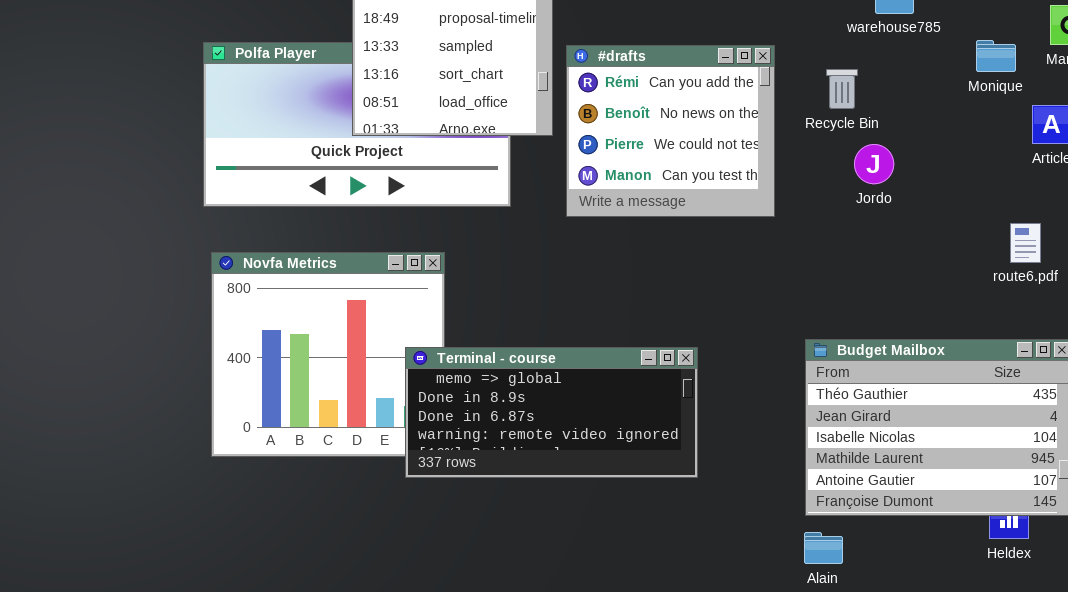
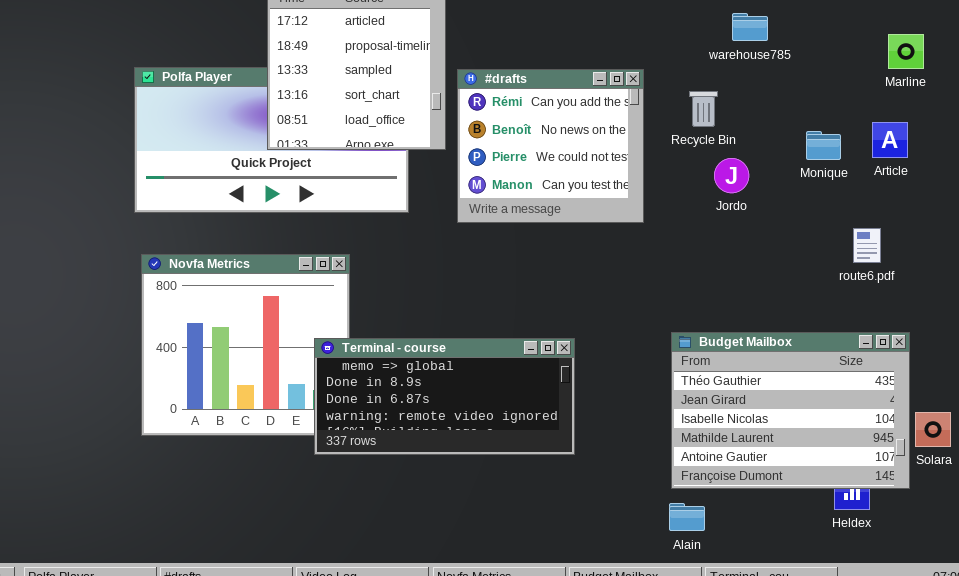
Monique: [976,40,1016,72] -> [806,131,841,160], moved

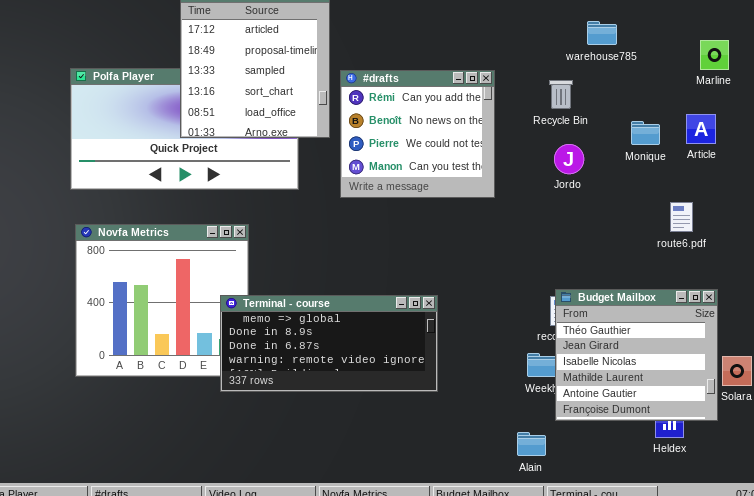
warehouse785: [732,13,768,41] -> [587,21,617,45], moved
Recycle Bin: [689,91,718,127] -> [549,80,573,109], moved
Budget Mailbox: [671,332,910,489] -> [555,289,718,421], resized

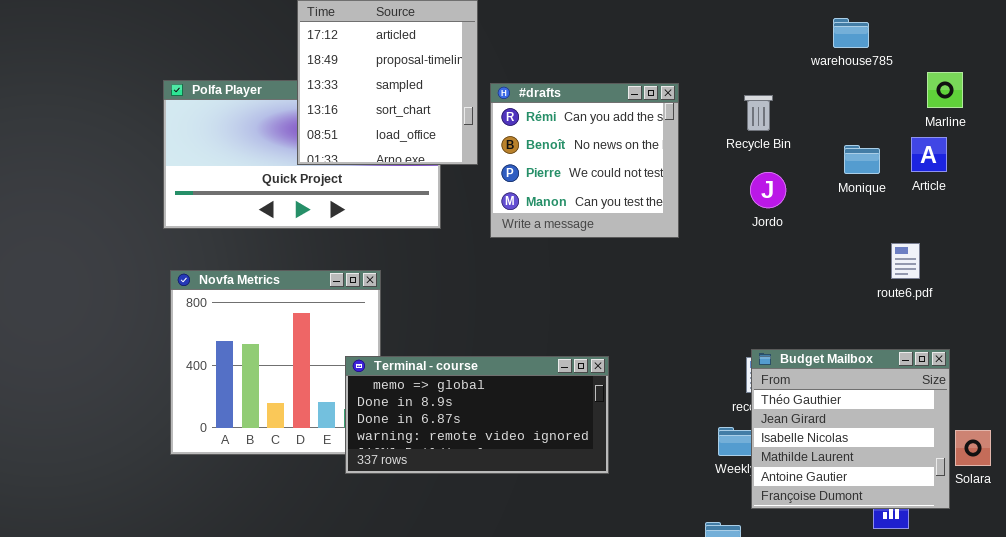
warehouse785: [587,21,617,45] -> [833,18,869,48], moved
Marline: [700,40,729,70] -> [927,72,963,108], moved

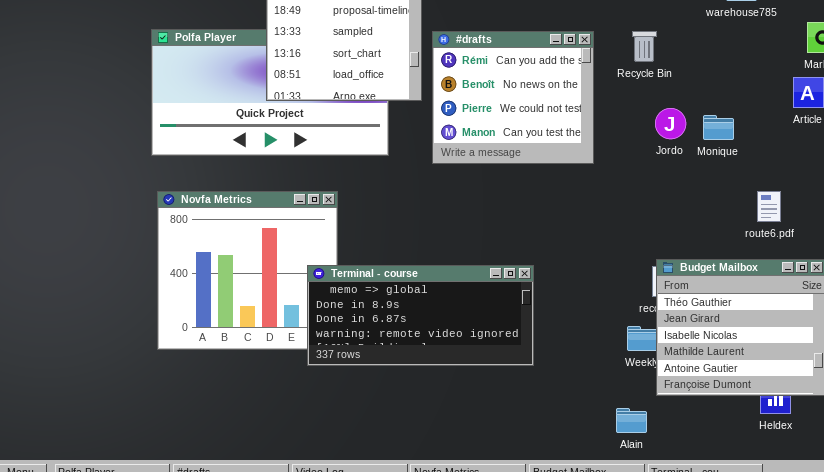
Recycle Bin: [744,95,773,131] -> [632,31,657,62], moved
Monique: [844,145,880,174] -> [703,115,734,140], moved
route6.pdf: [891,243,920,279] -> [757,191,781,222], moved

